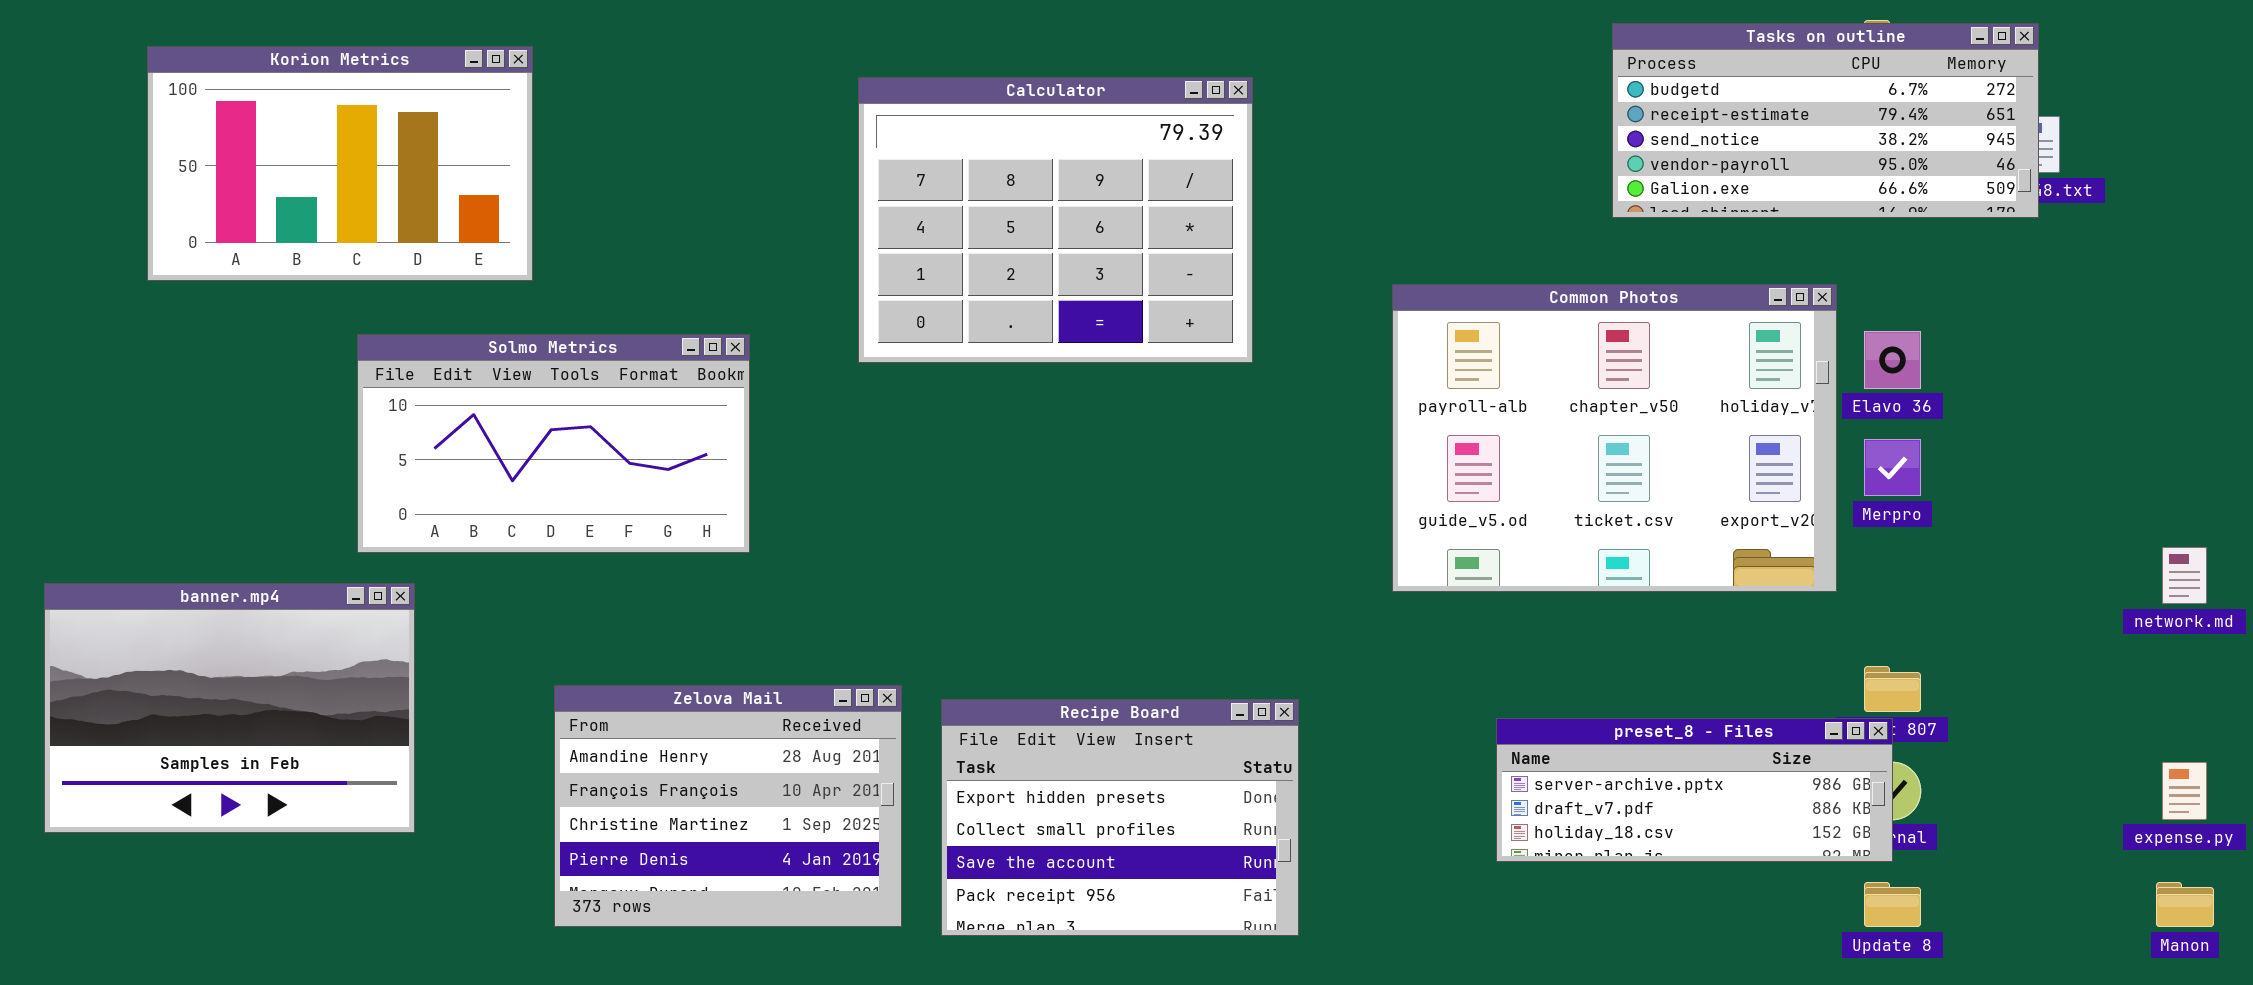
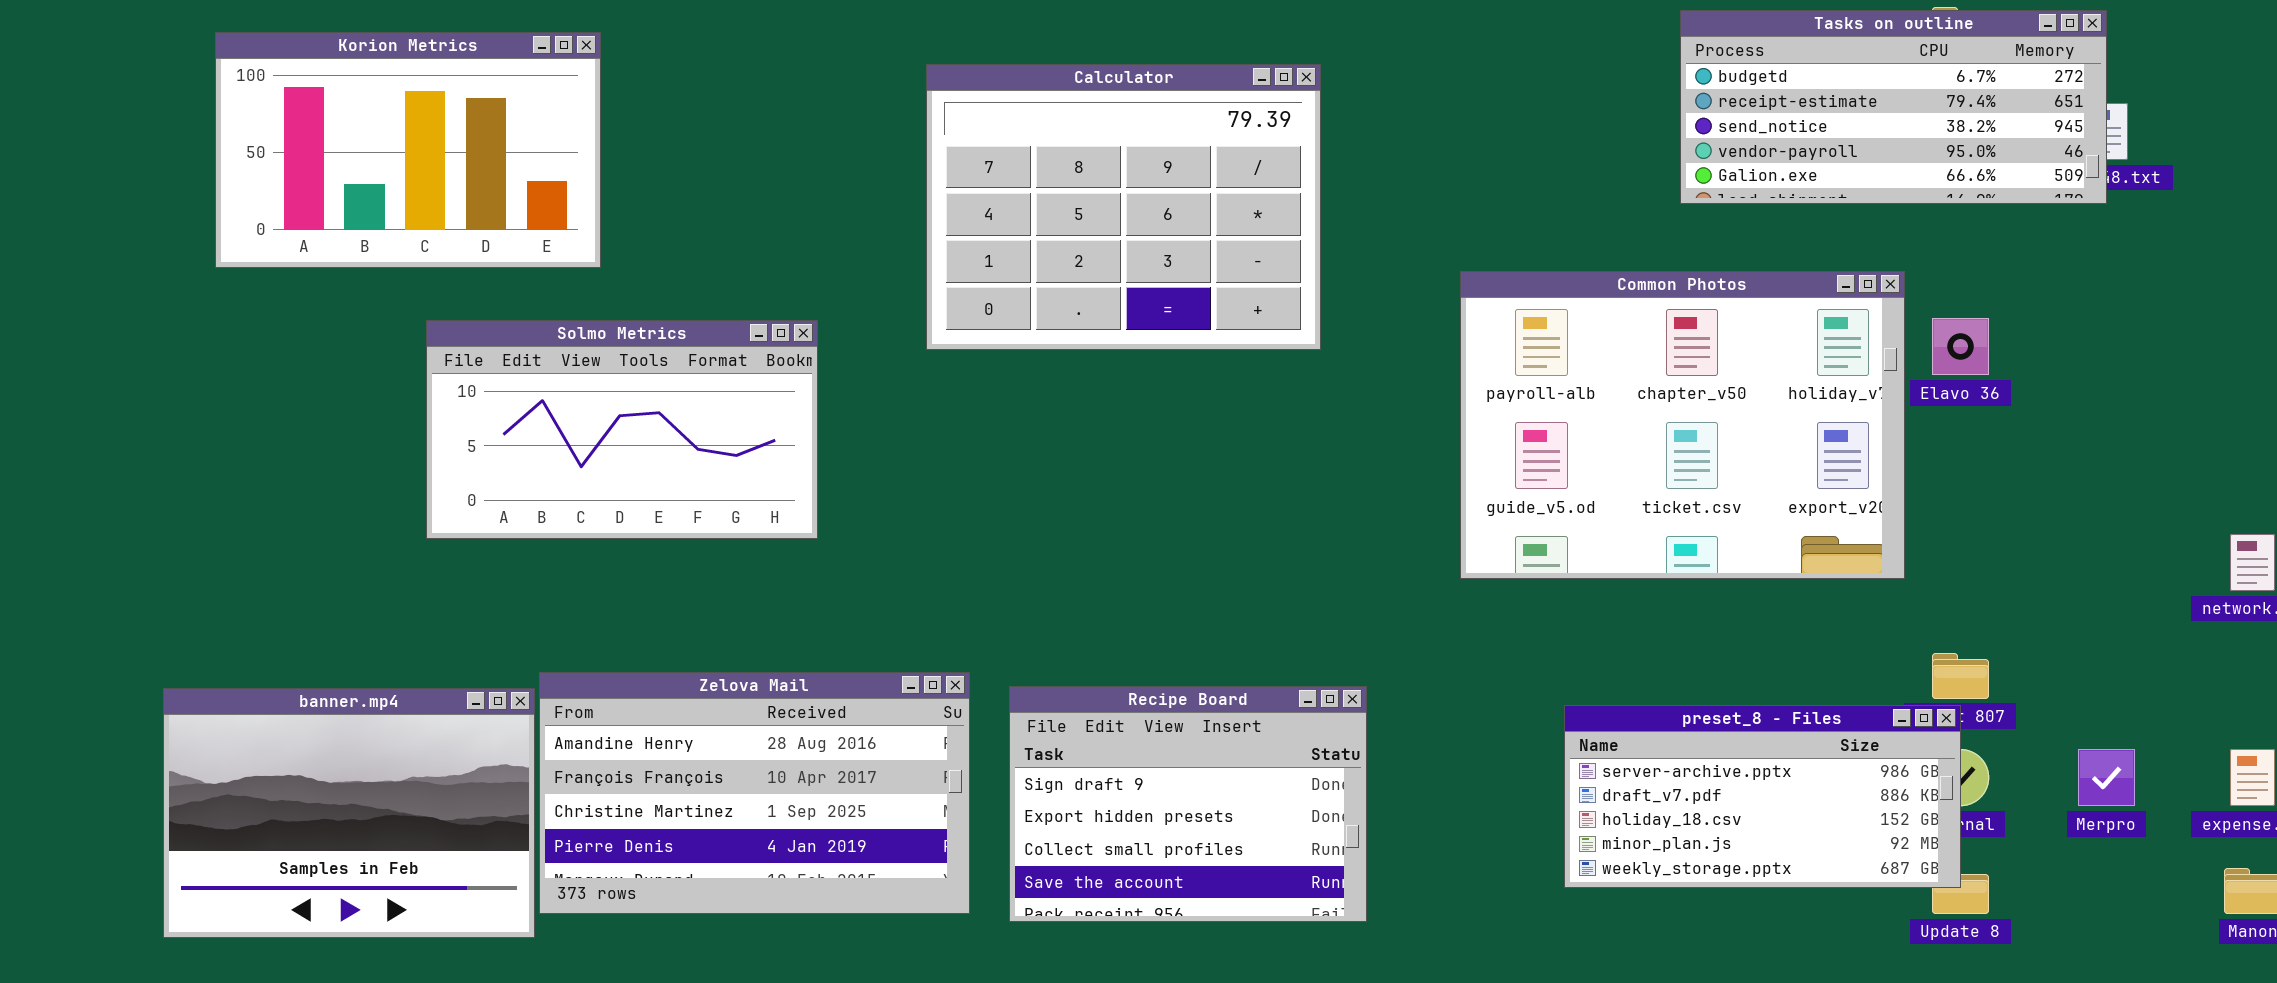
Merpro: [1864,439,1921,496] -> [2078,749,2135,806], moved
banner.mp4: [44,583,415,833] -> [163,688,535,938], moved
Zelova Mail: [554,685,902,927] -> [539,672,970,914], resized
Recipe Board: [941,699,1299,936] -> [1009,686,1367,922], scrolled up 1 row
preset_8 - Files: [1496,718,1893,862] -> [1564,705,1961,888], resized

